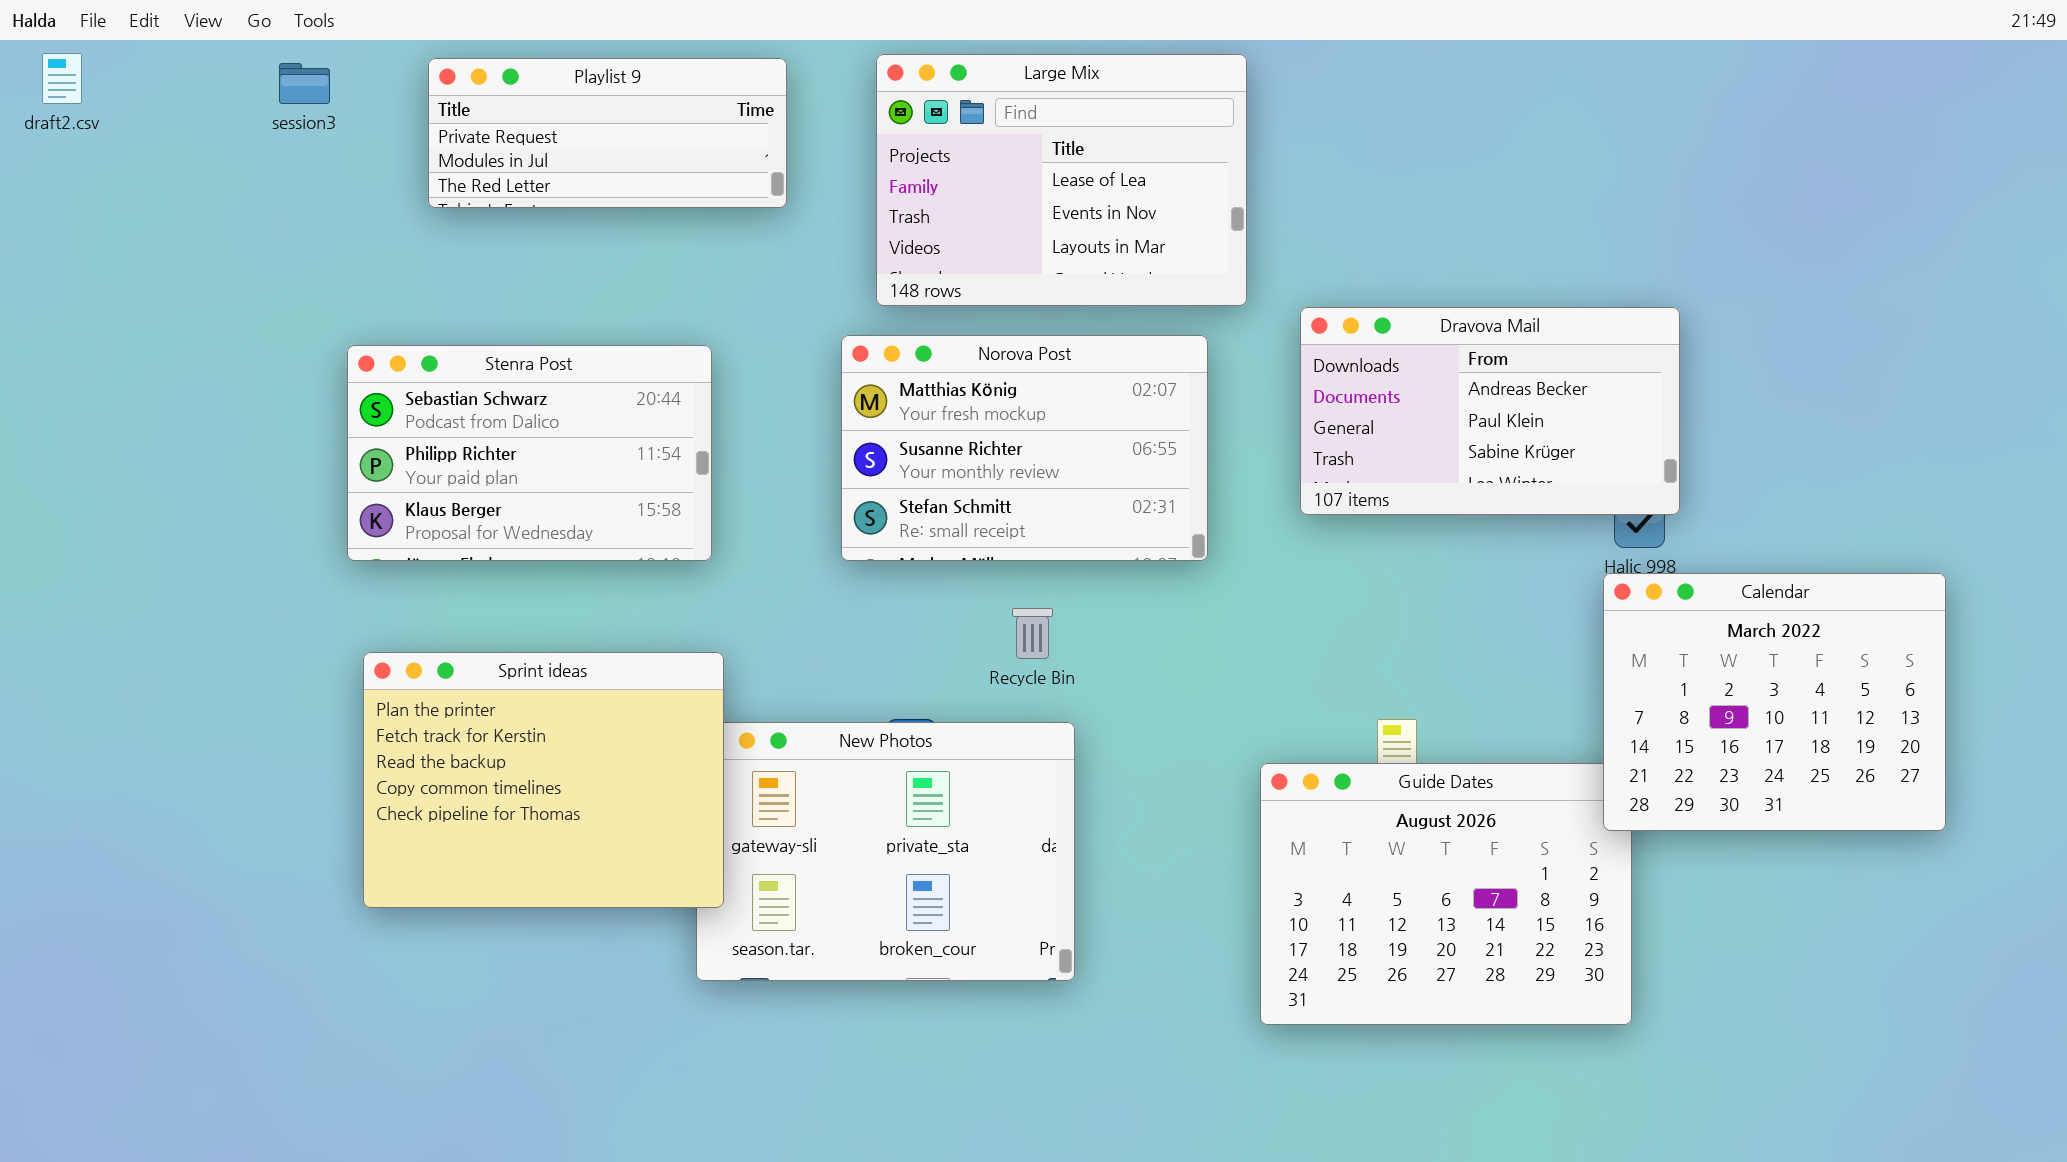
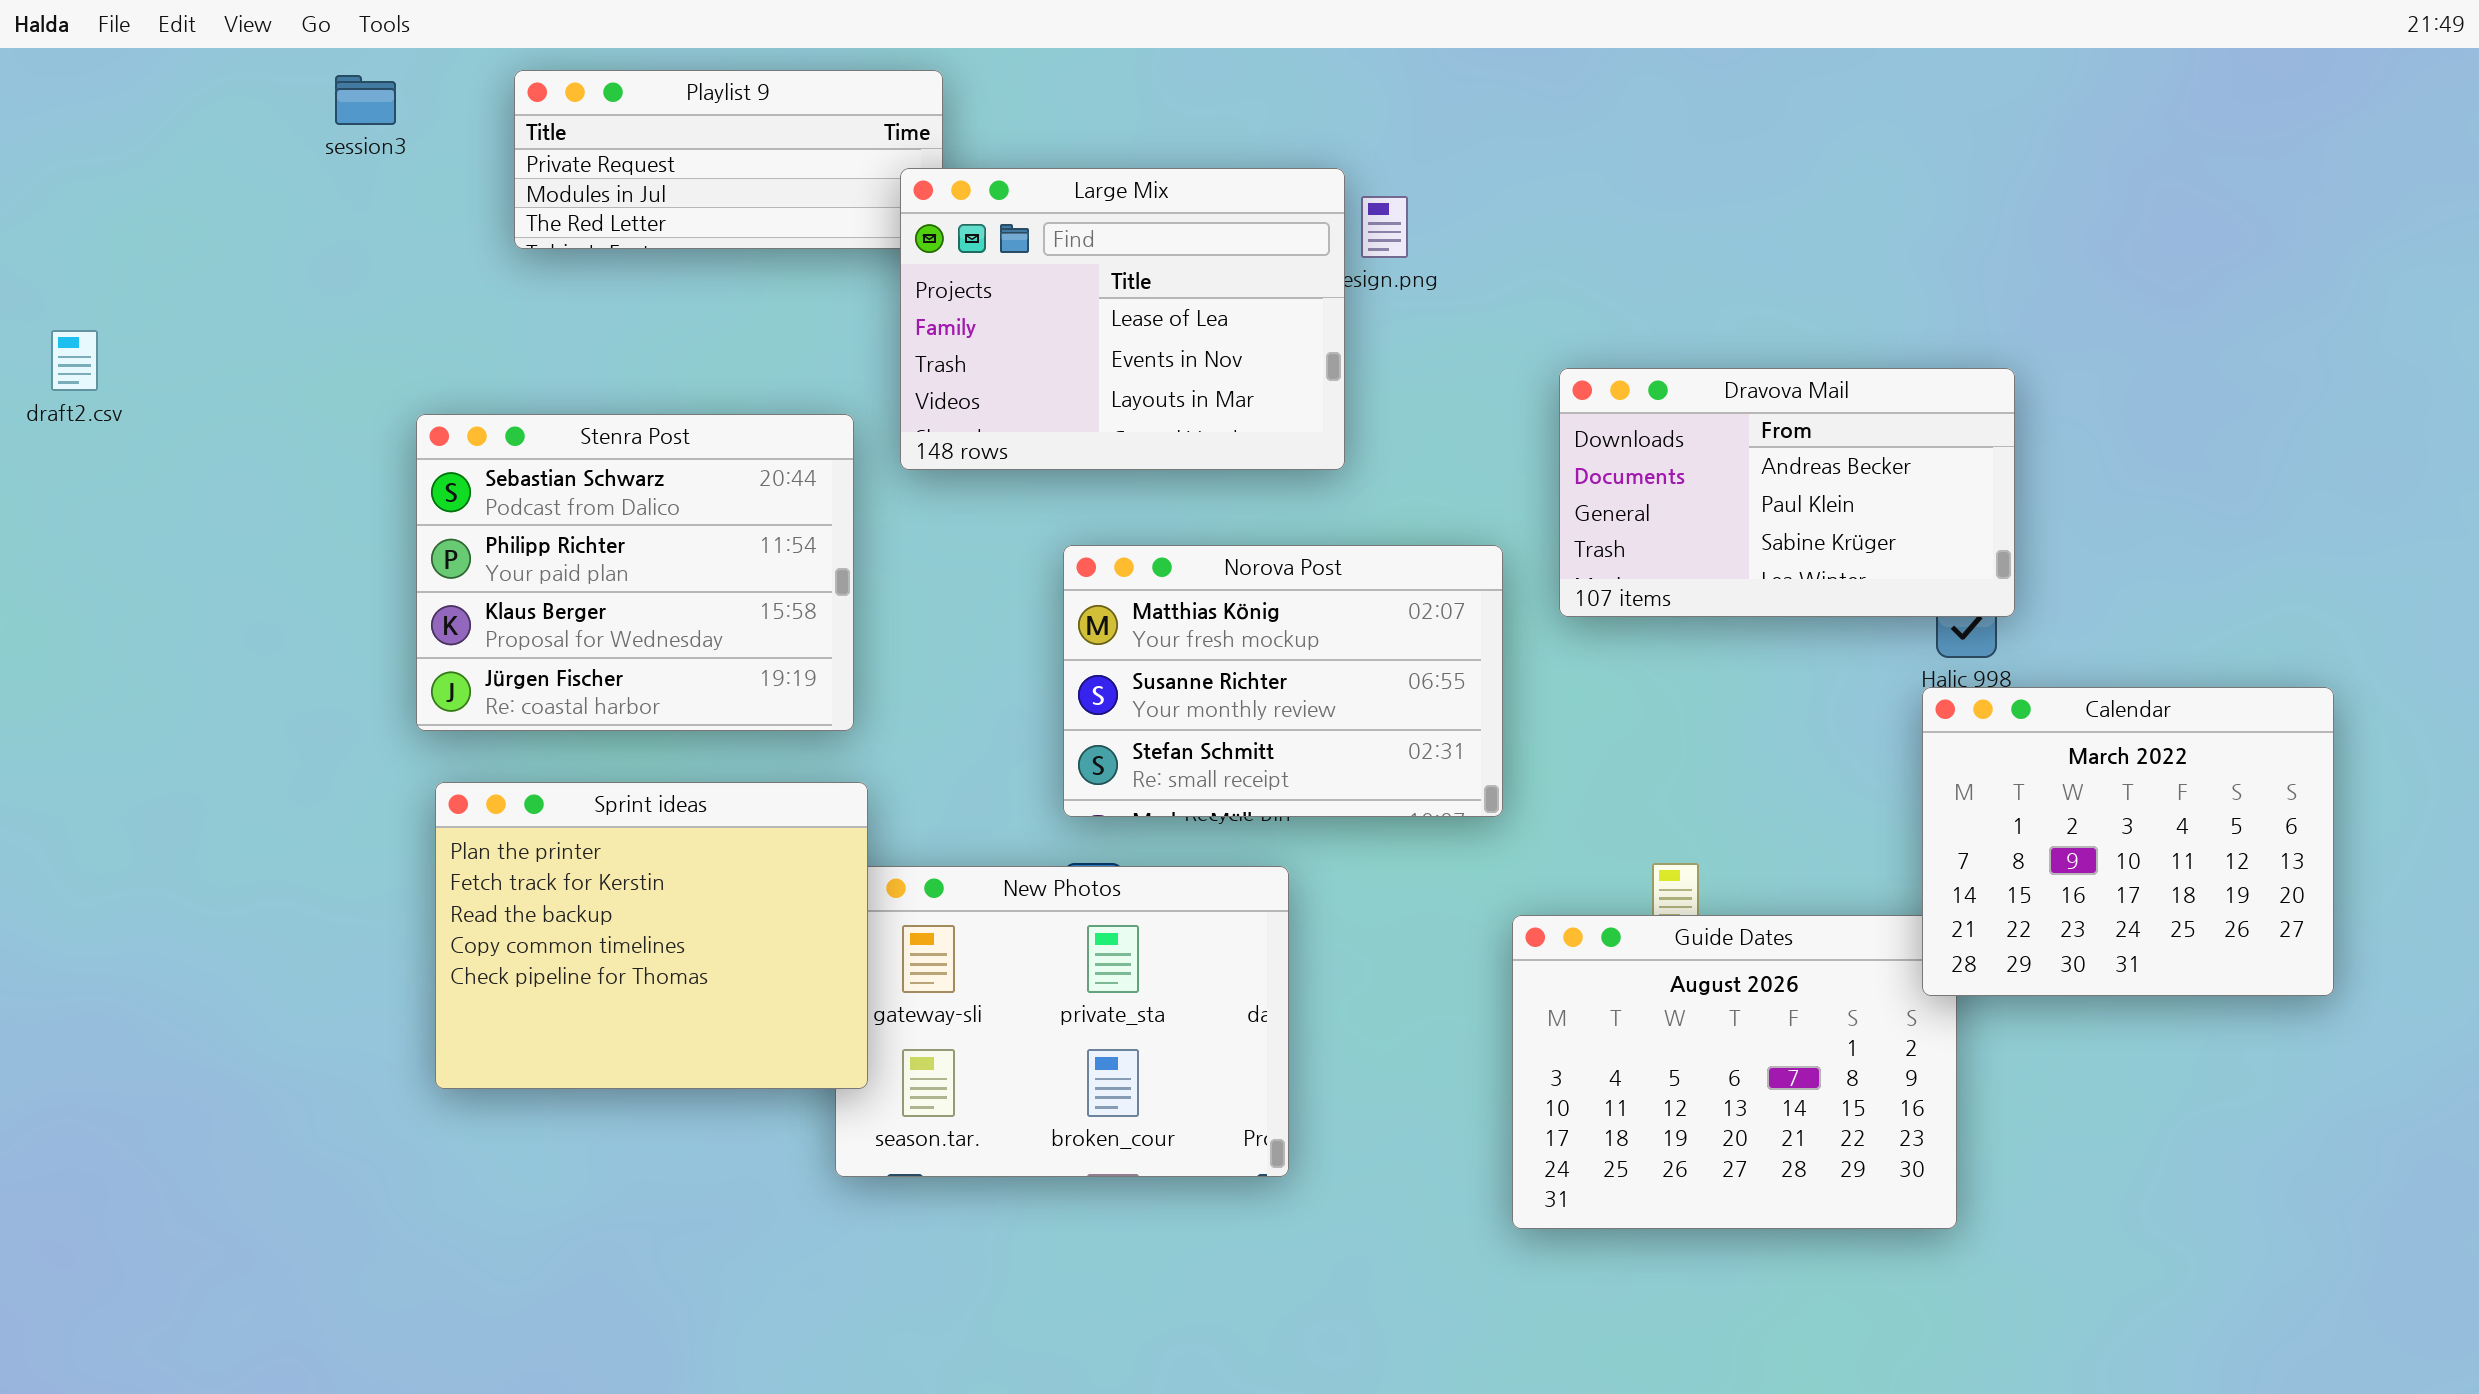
draft2.csv: [42,53,82,104] -> [51,330,98,391], moved
Large Mix: [876,54,1247,306] -> [900,168,1345,470], moved
Norova Post: [841,335,1208,561] -> [1063,545,1503,817], moved
Stenra Post: [347,345,712,561] -> [416,414,854,731], resized

